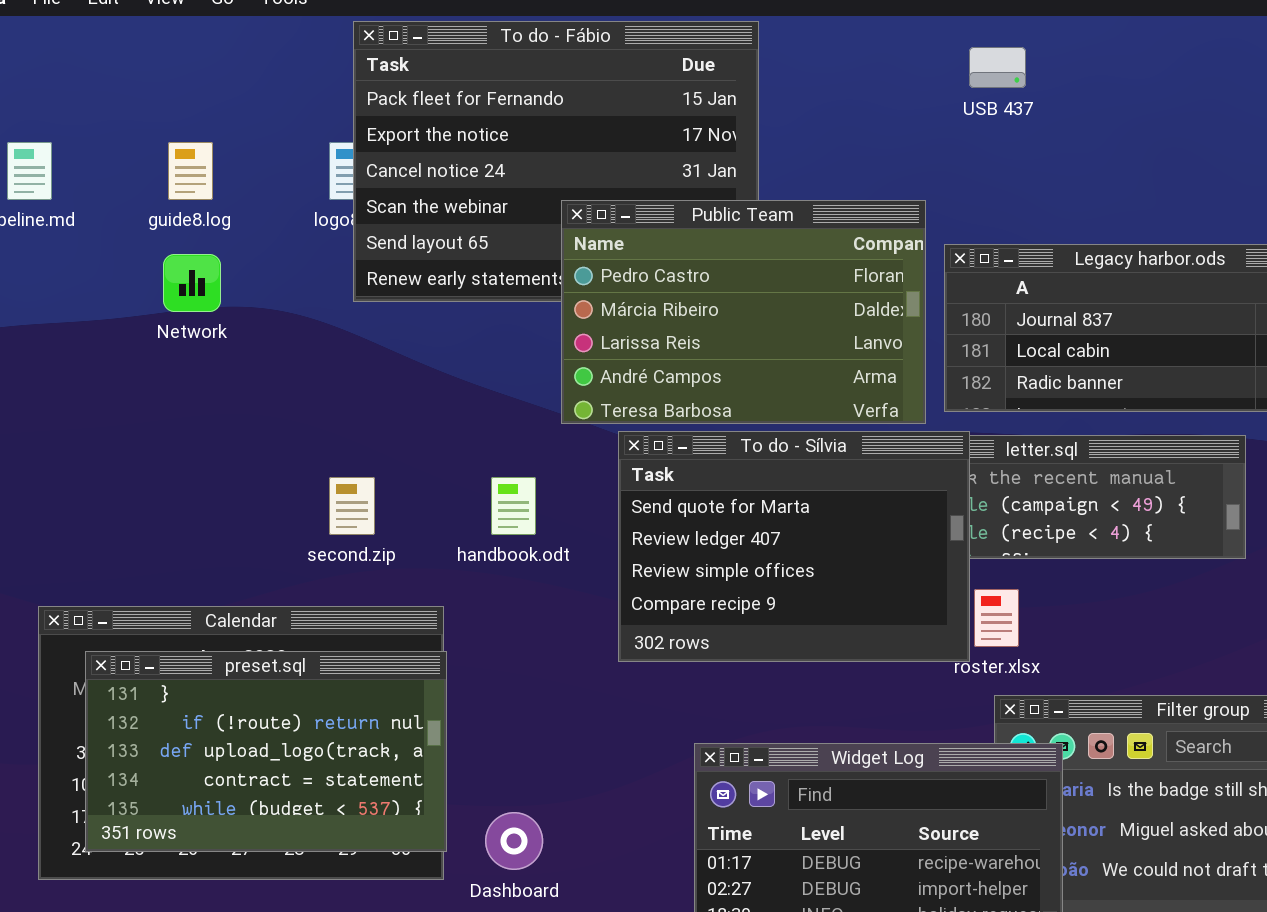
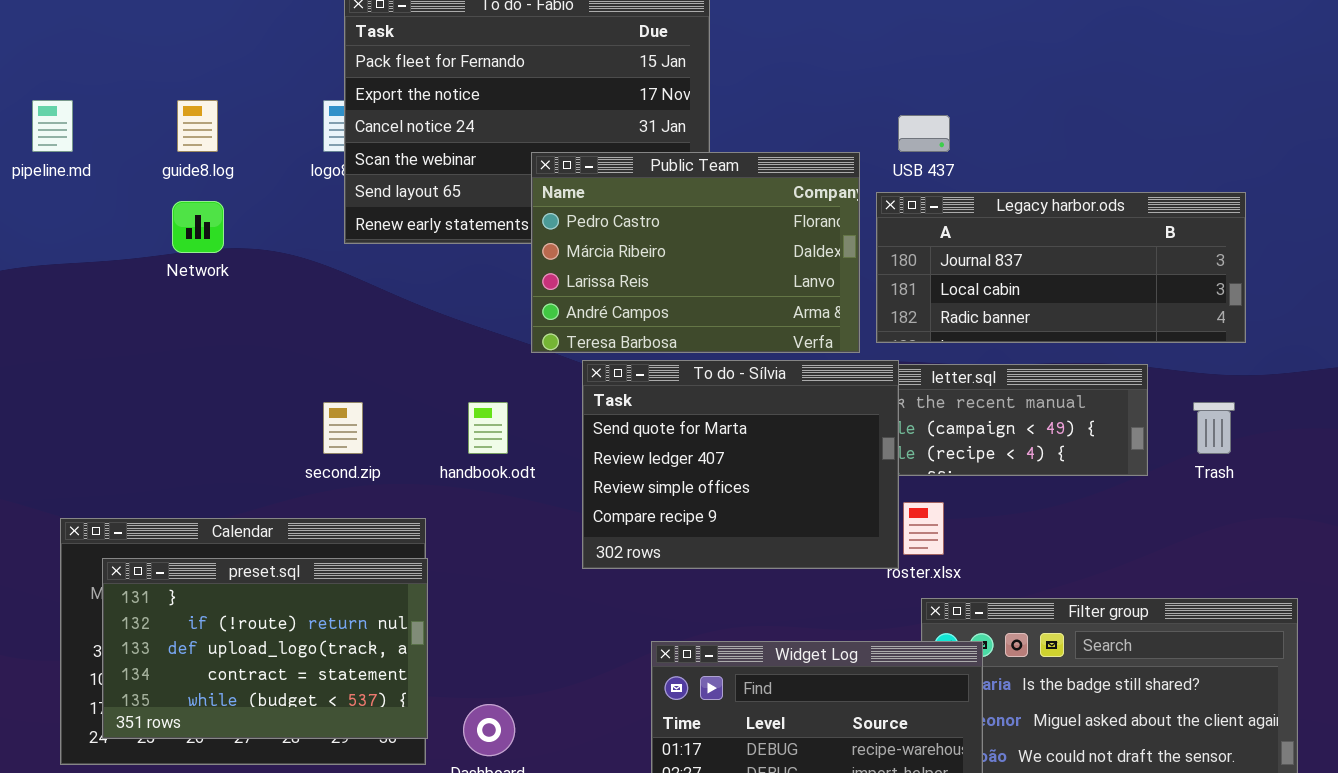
USB 437: [969,47,1026,88] -> [898,115,950,152], moved

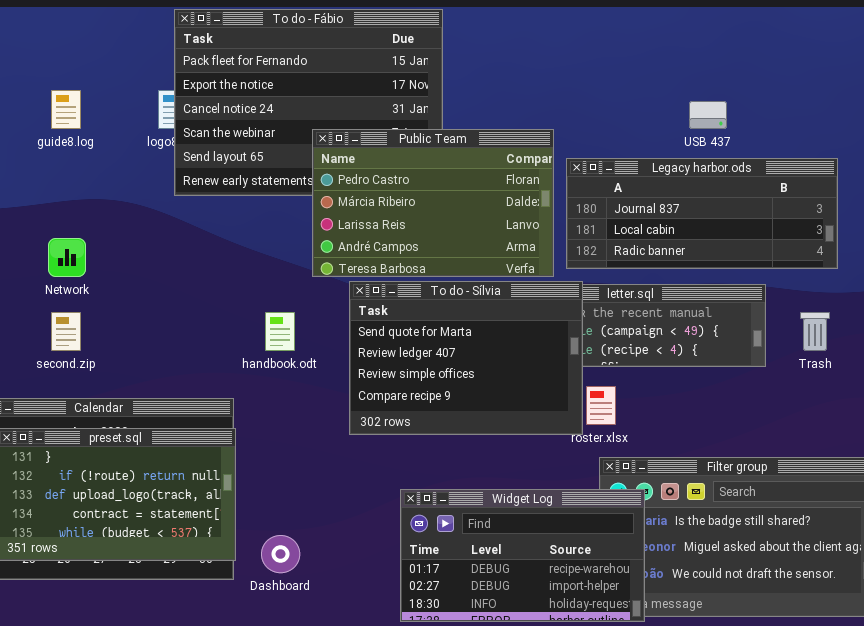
USB 437: [898,115,950,152] -> [689,101,727,129], moved
Network: [172,201,224,253] -> [48,238,86,277], moved
second.zip: [323,402,363,454] -> [51,312,81,351], moved

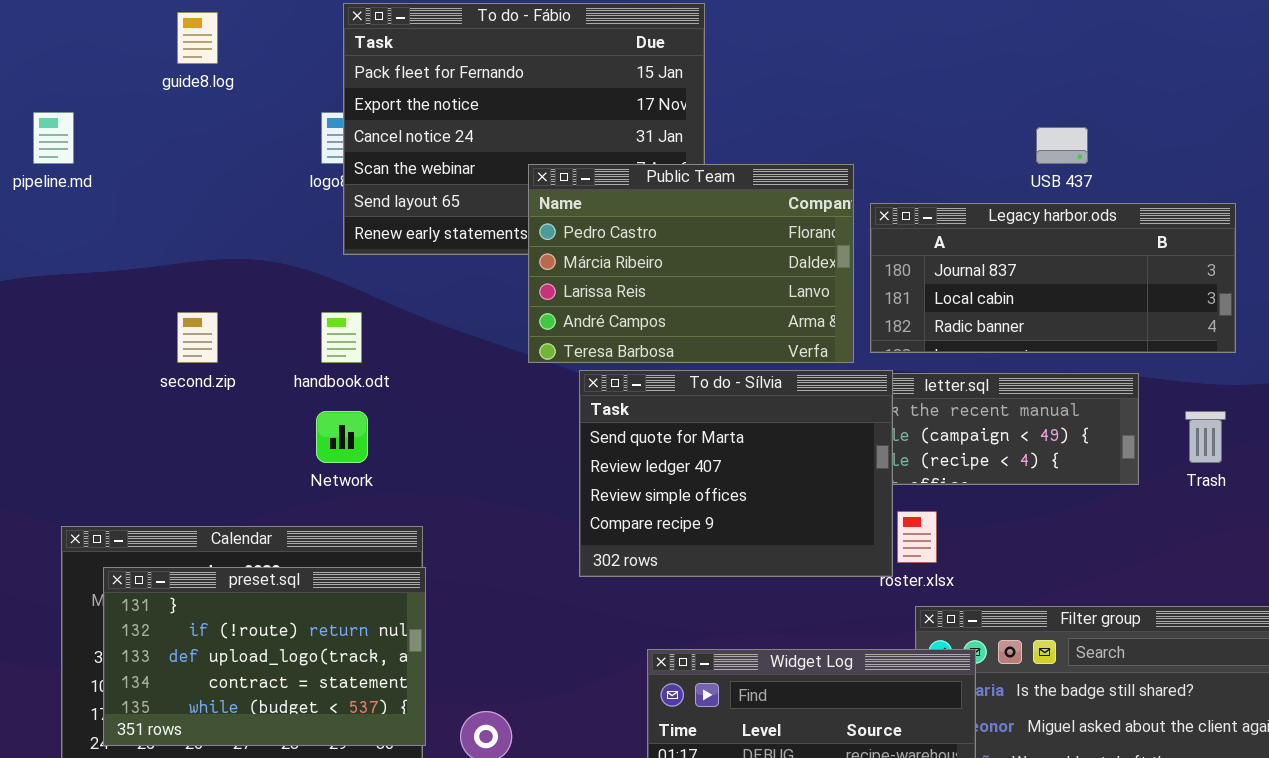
guide8.log: [51,90,81,129] -> [177,12,218,64], moved
Network: [48,238,86,277] -> [316,411,368,463], moved
second.zip: [51,312,81,351] -> [177,312,218,363], moved
handbook.odt: [265,312,295,351] -> [321,312,362,363], moved

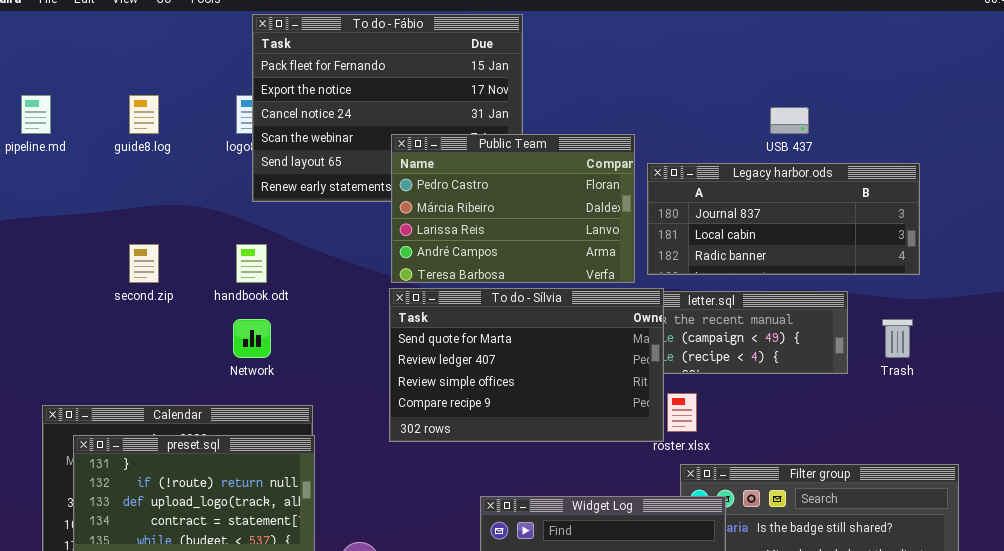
guide8.log: [177,12,218,64] -> [129,95,159,134], moved
To do - Sílvia: [579,370,893,577] -> [389,288,664,442], resized

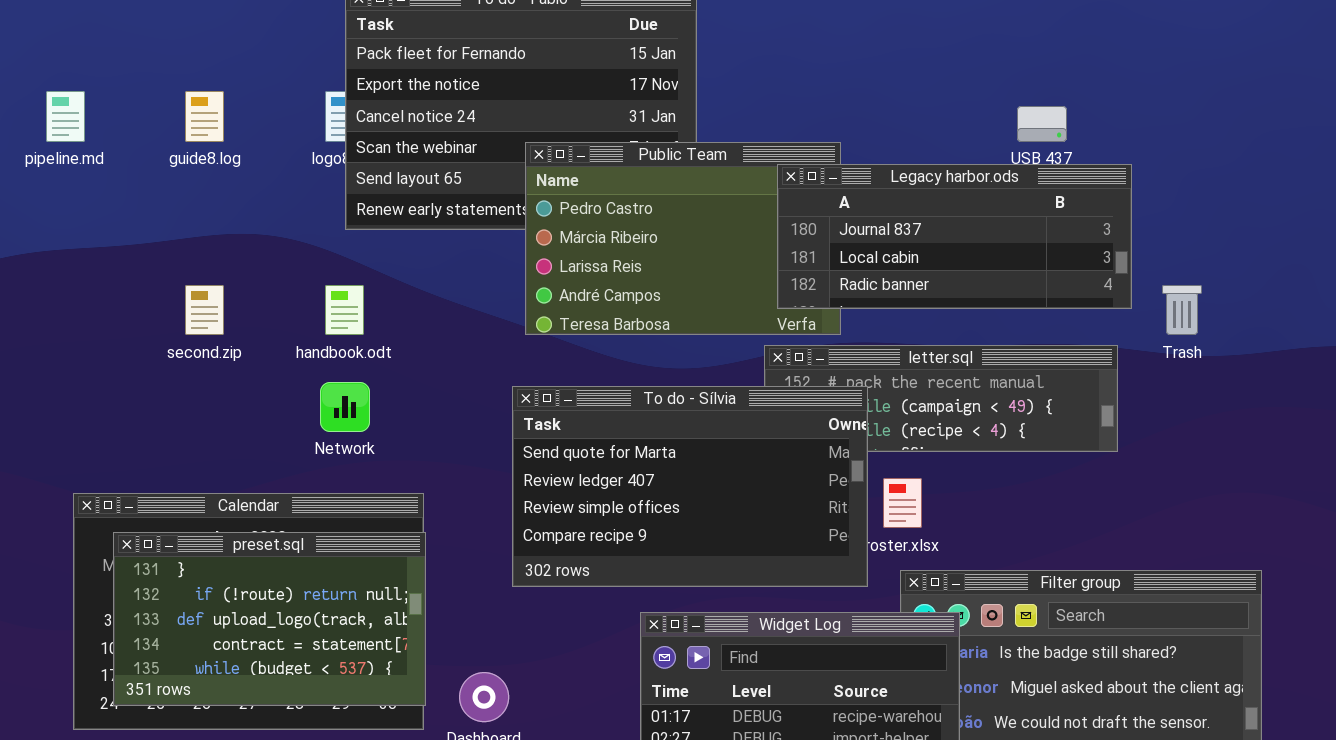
Legacy harbor.ods: [647,163,920,275] -> [777,164,1132,309], moved
To do - Sílvia: [389,288,664,442] -> [512,386,868,587], moved
Trash: [882,319,913,358] -> [1162,285,1202,335], moved

